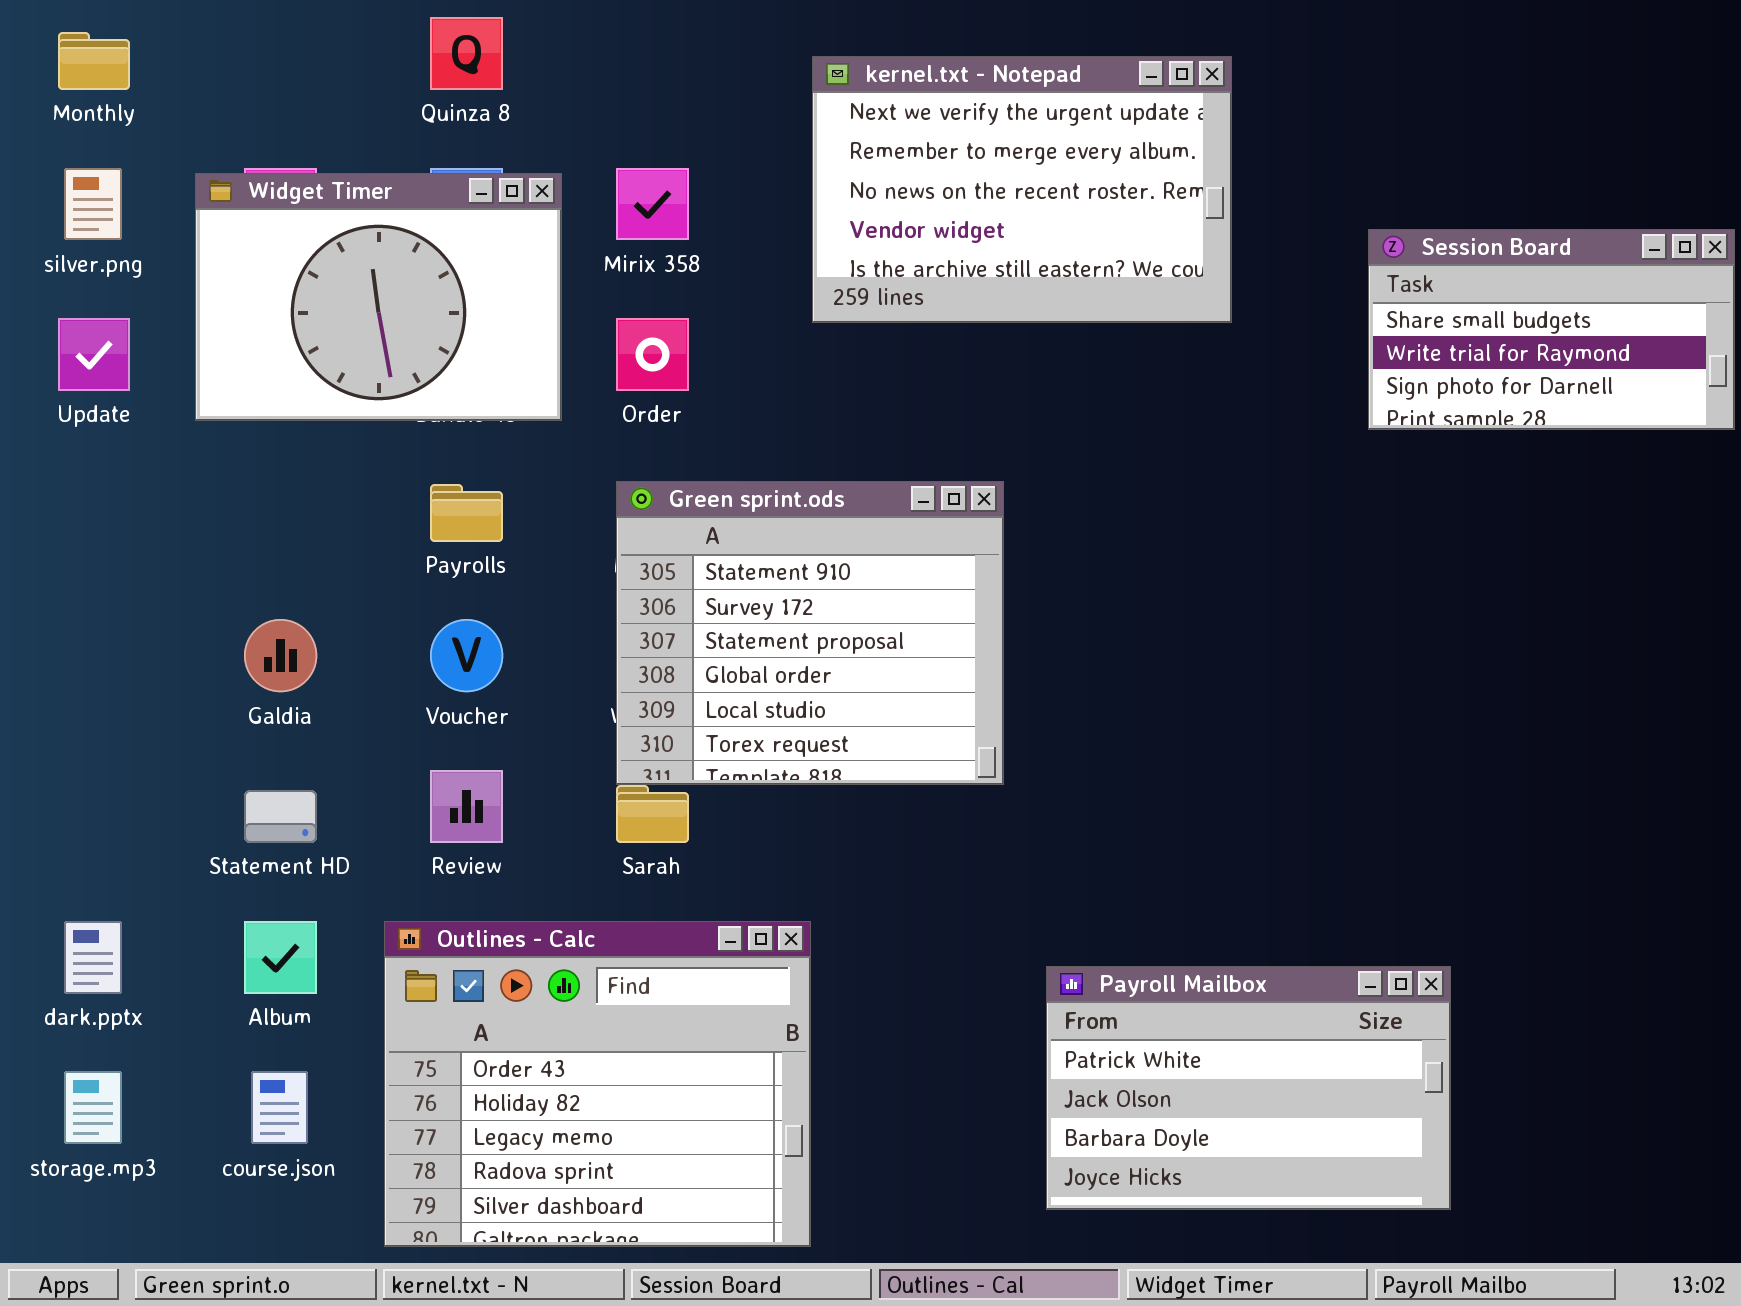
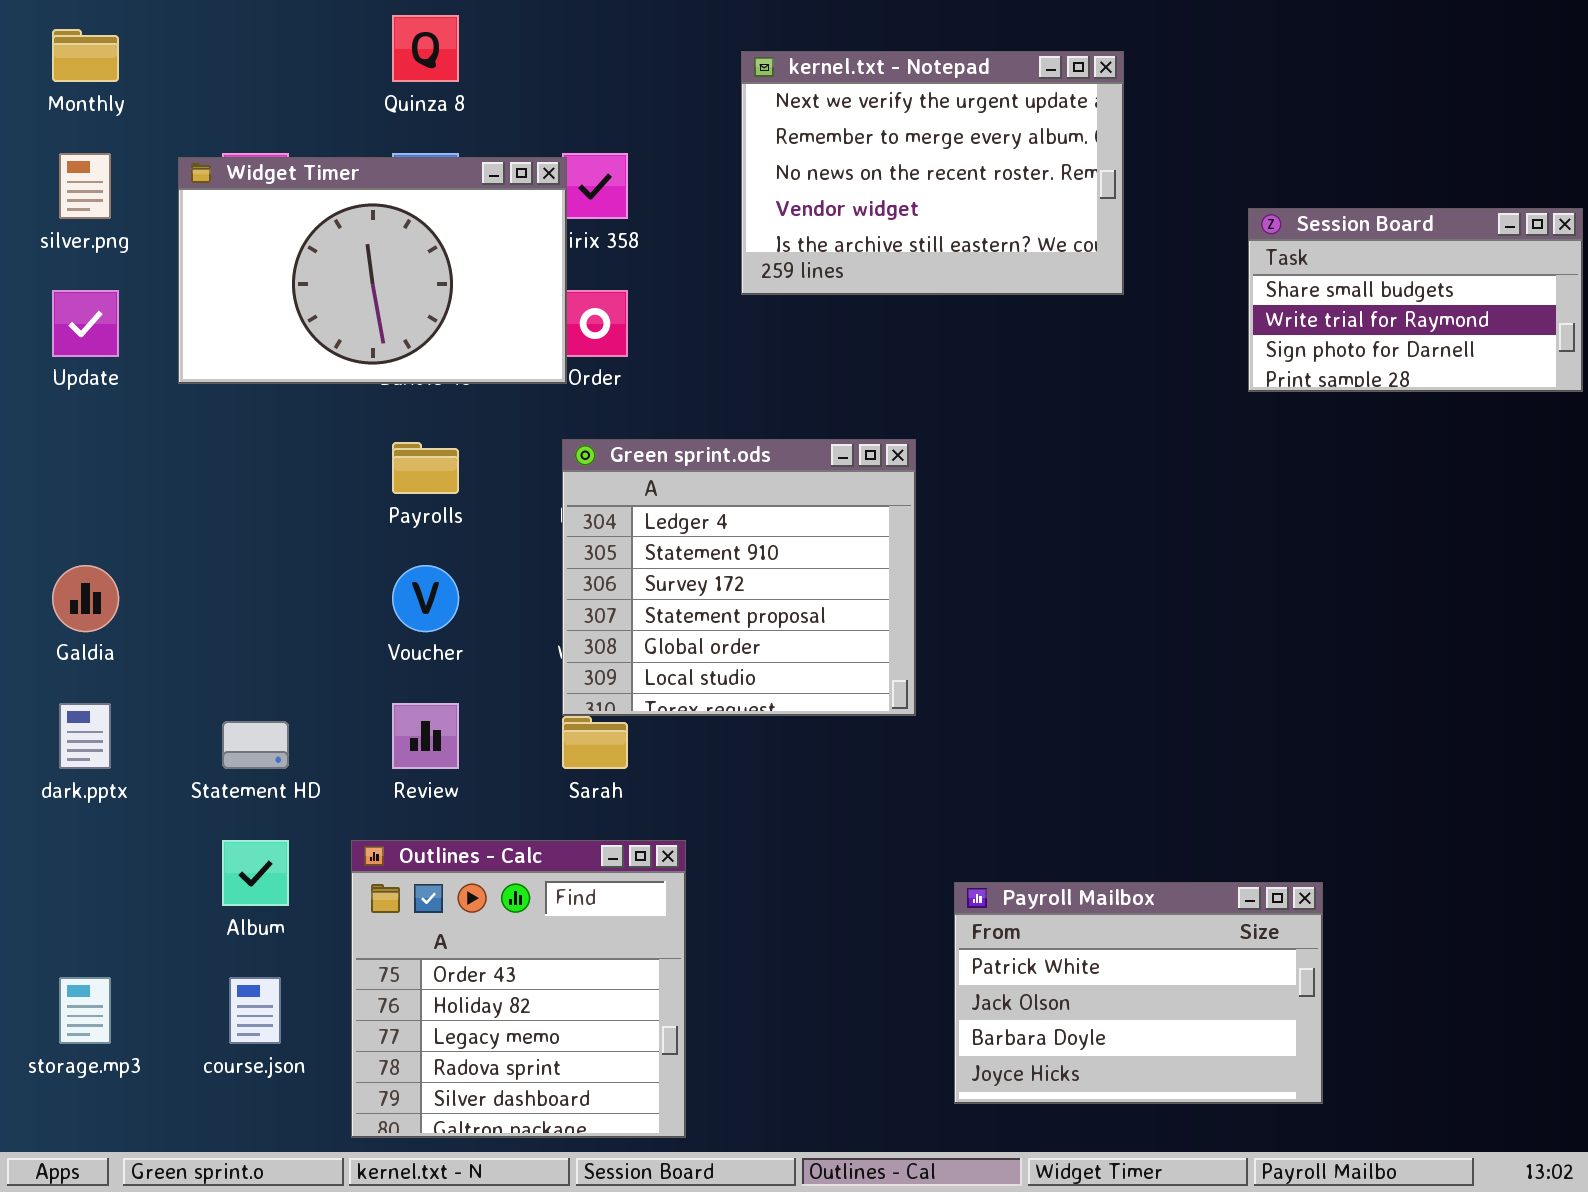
Widget Timer: [195,173,562,421] -> [178,157,567,384], resized
Green sprint.ods: [616,481,1004,785] -> [562,439,916,716], scrolled up 1 row
Galdia: [244,619,317,692] -> [52,565,119,632], moved
dark.pptx: [64,921,122,994] -> [59,703,111,769], moved
Outlines - Calc: [384,921,811,1247] -> [351,840,686,1138], resized

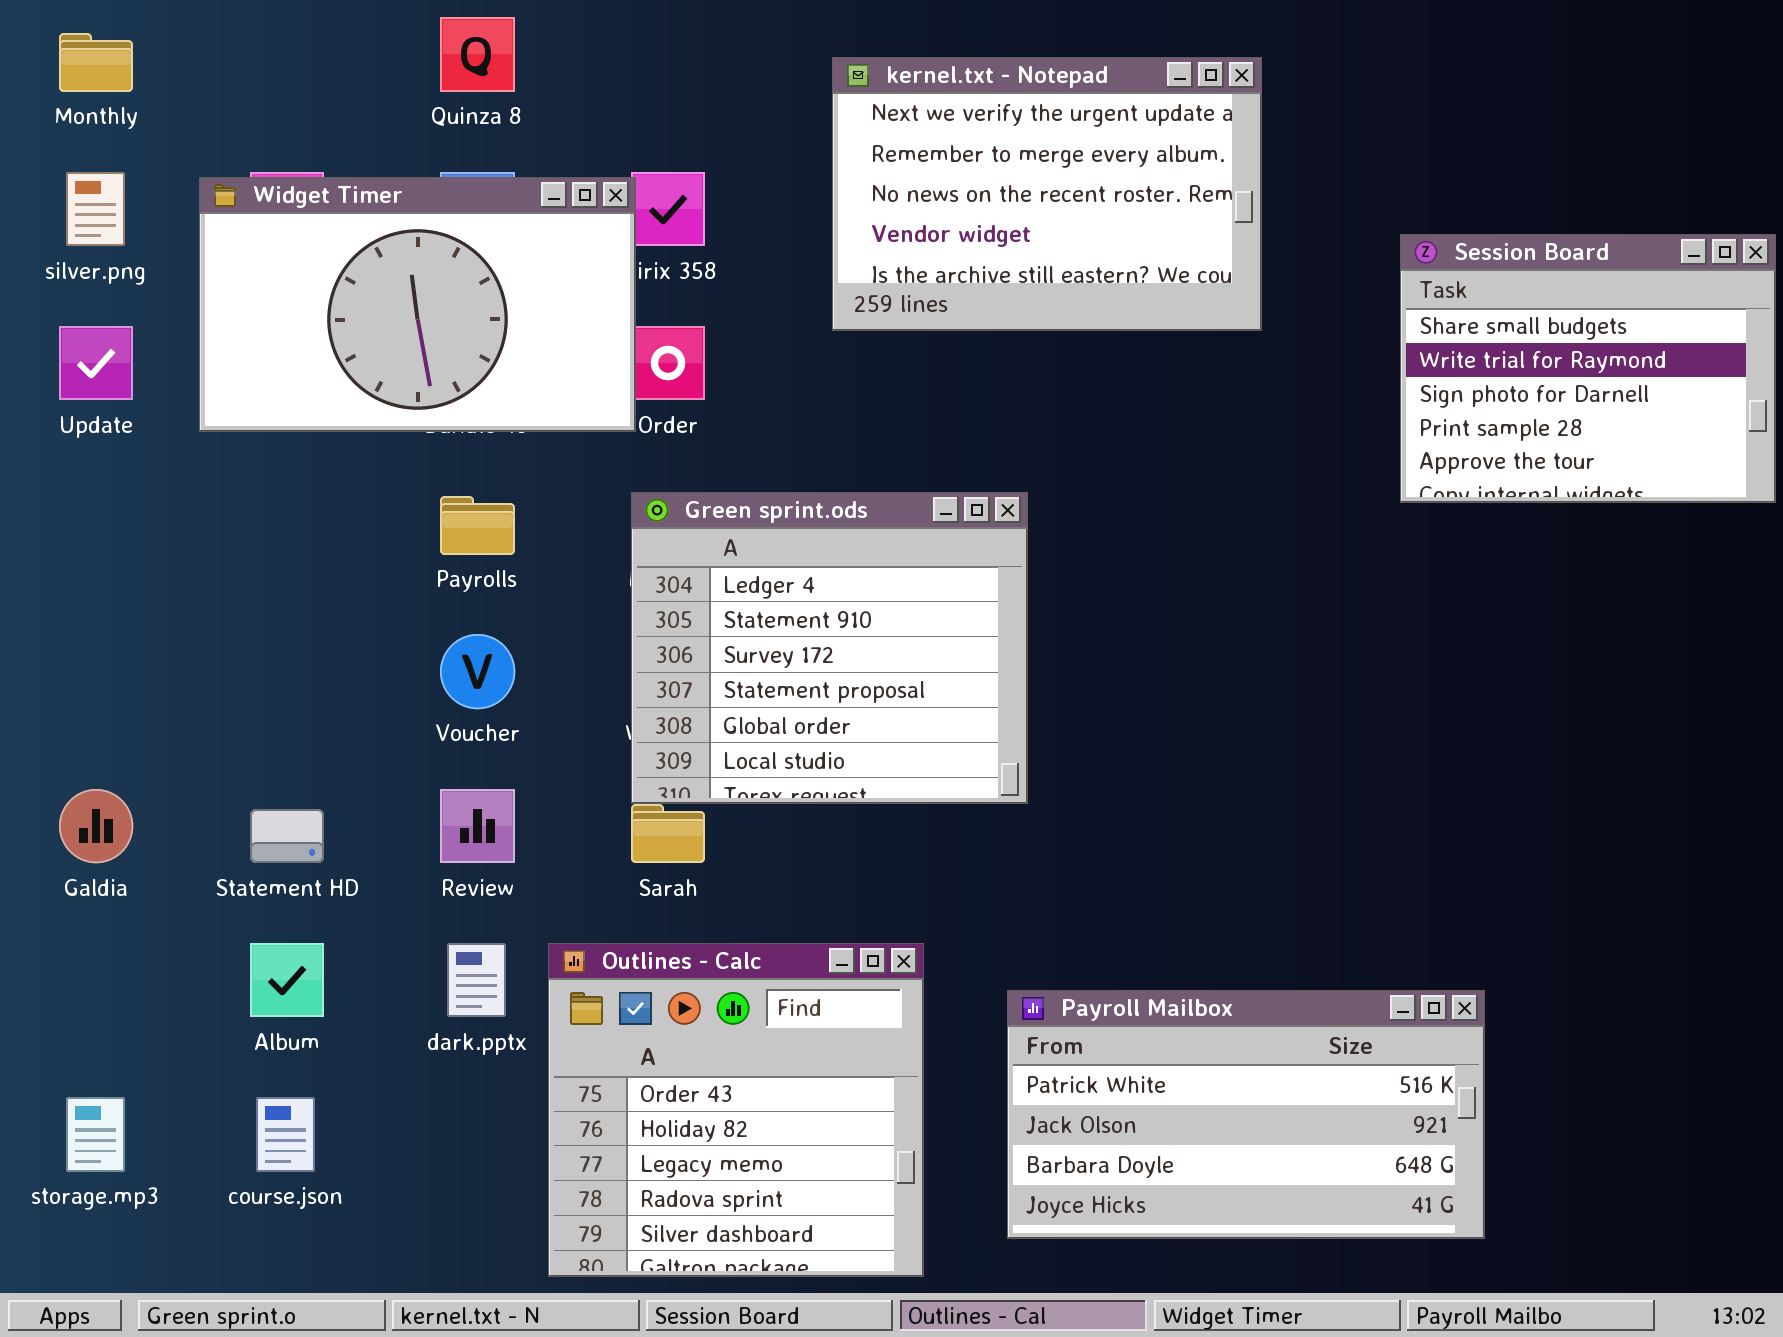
Session Board: [1248,208,1583,392] -> [1400,234,1776,503], resized
Galdia: [52,565,119,632] -> [59,789,133,863], moved
dark.pptx: [59,703,111,769] -> [447,943,506,1017], moved
Outlines - Calc: [351,840,686,1138] -> [548,943,924,1277], moved
Payroll Mailbox: [954,882,1323,1104] -> [1007,990,1485,1239], resized

